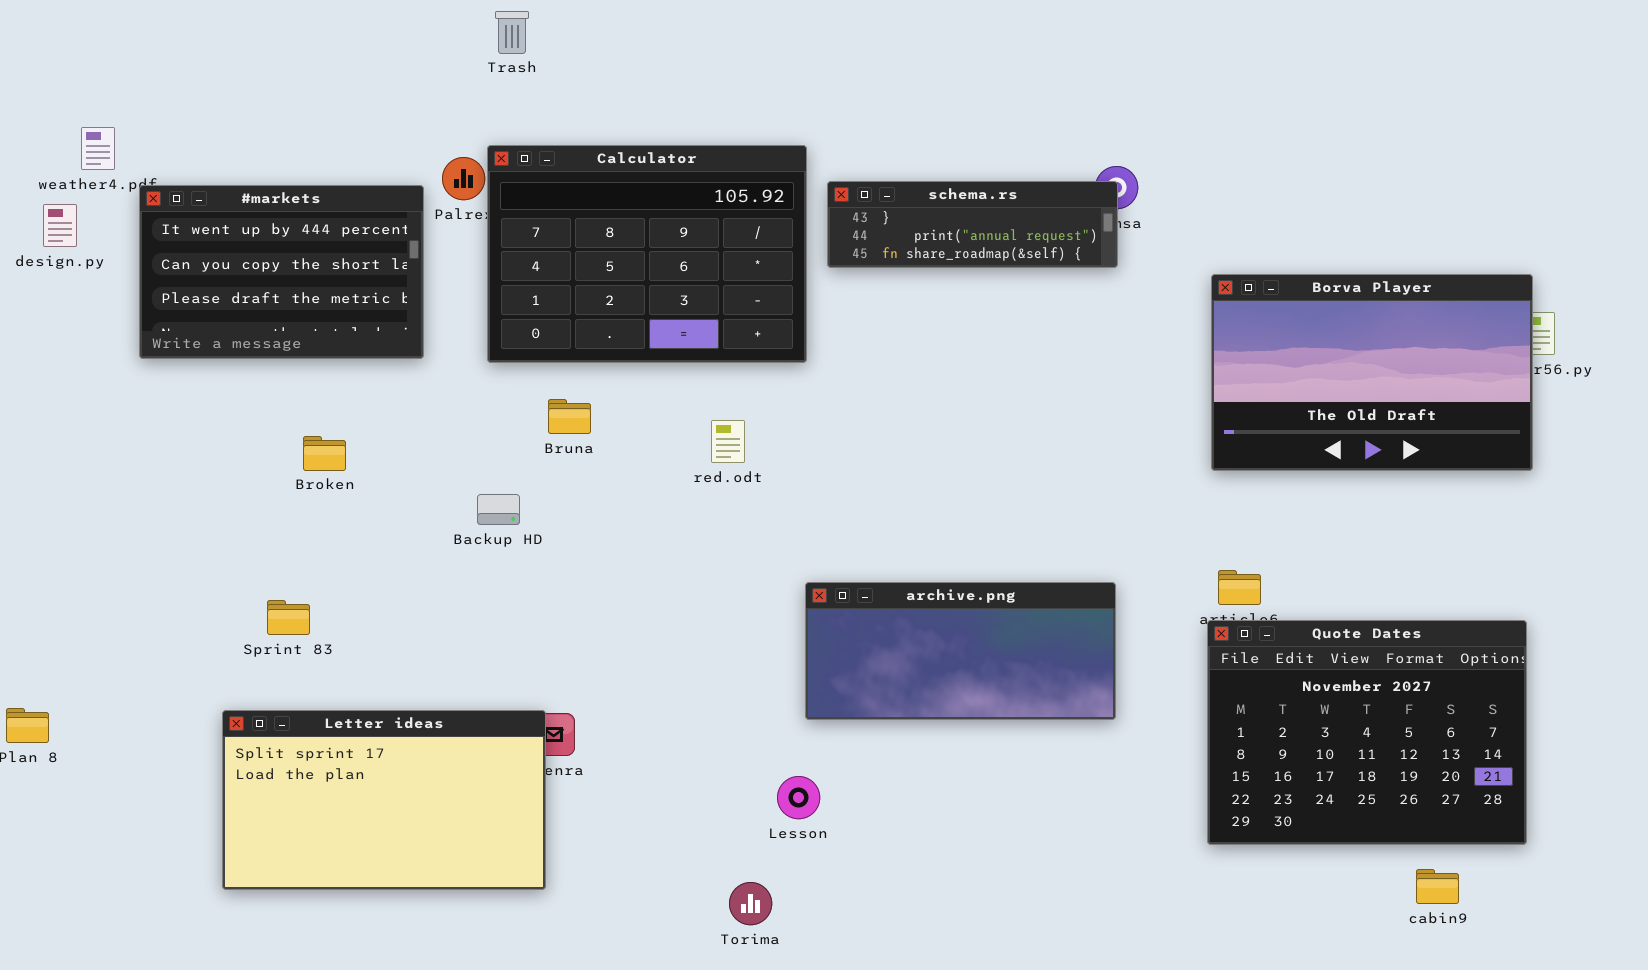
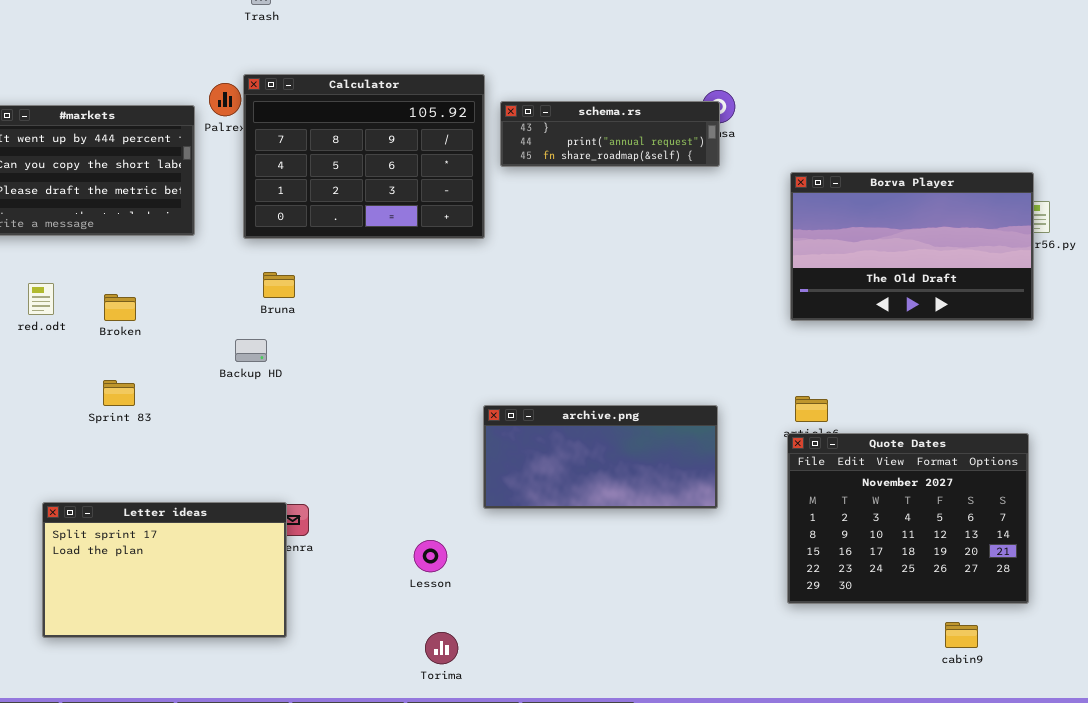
Bruna: [548,399,591,434] -> [263,272,295,298], moved
red.odt: [711,420,745,463] -> [28,283,54,315], moved
Sprint 83: [267,600,310,635] -> [103,380,135,406], moved
Lesson: [777,776,820,819] -> [414,540,447,572], moved

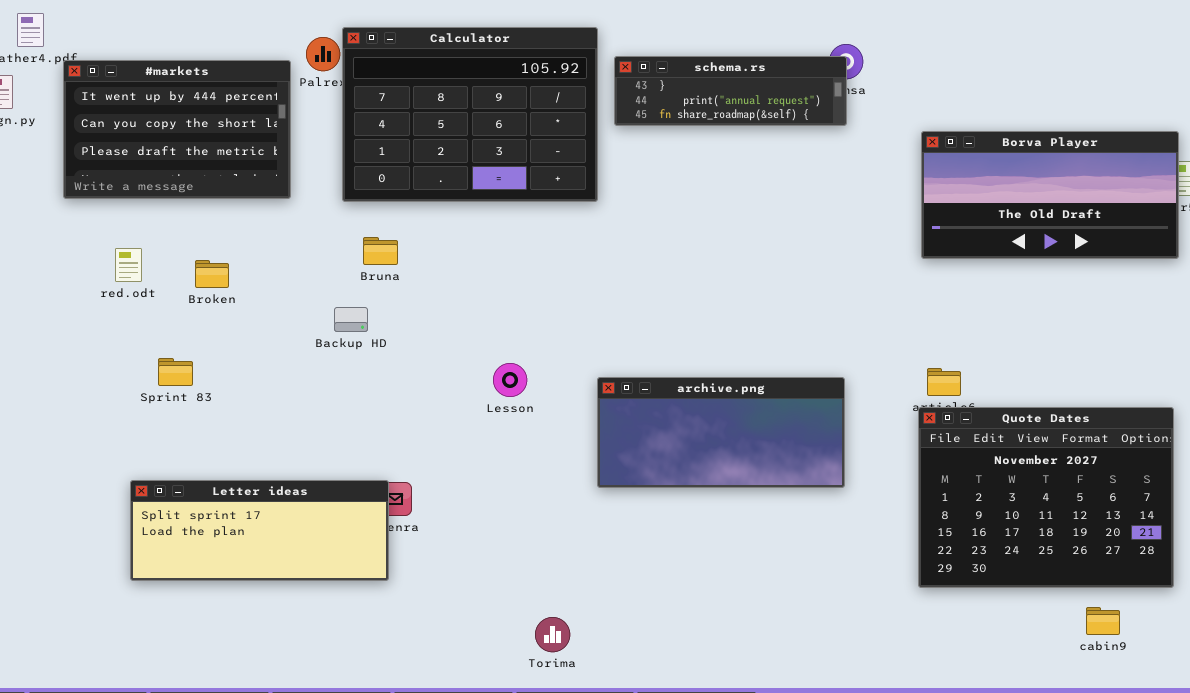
Borva Player: [790,172,1034,321] -> [921,131,1179,259], resized
Sprint 83: [103,380,135,406] -> [158,358,193,386], moved
Letter ideas: [42,502,287,638] -> [130,480,389,581], resized
Lesson: [414,540,447,572] -> [493,363,527,397], moved

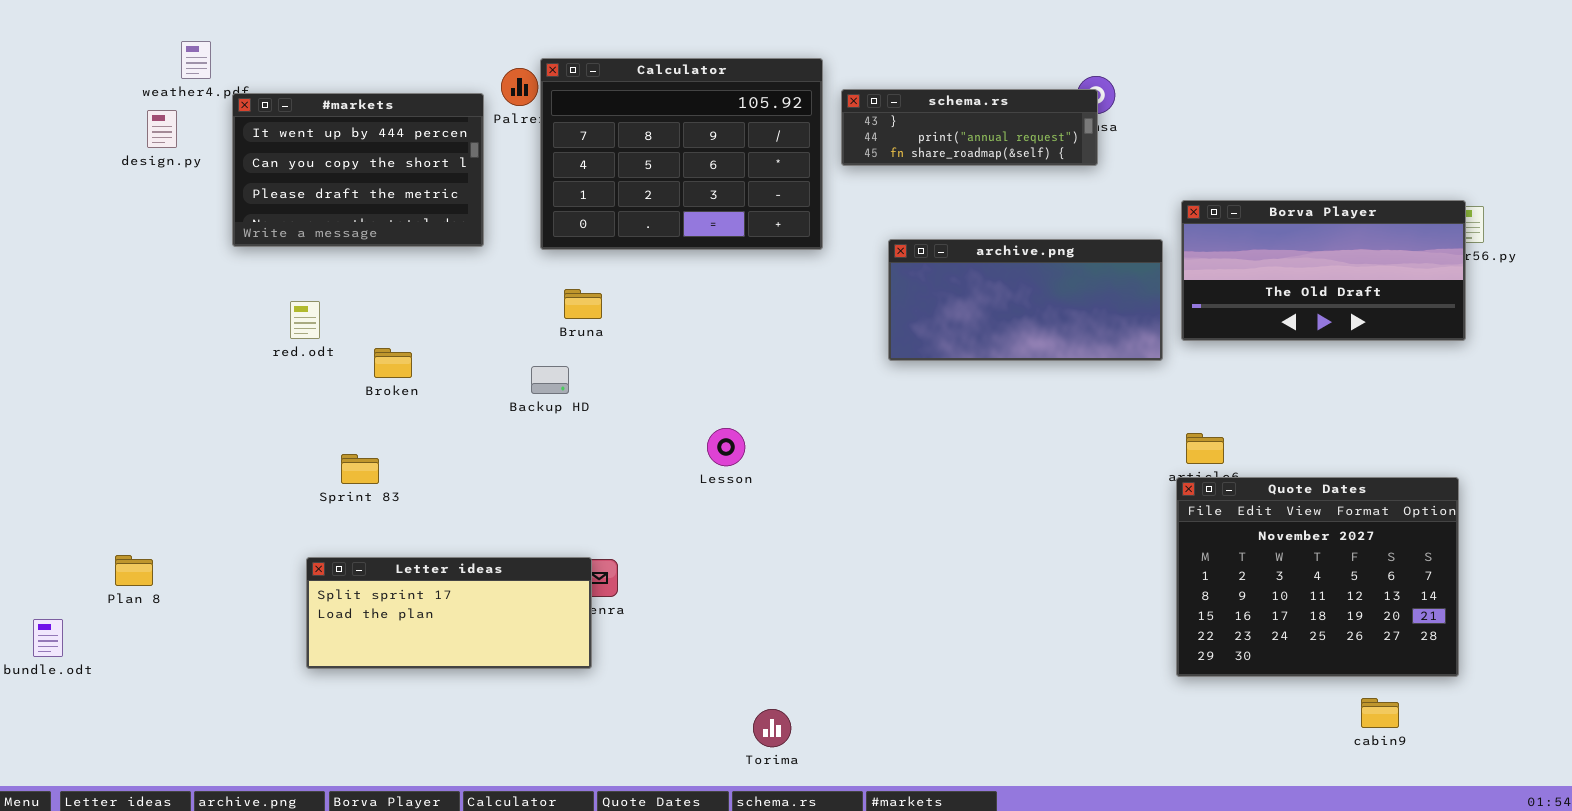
Borva Player: [921,131,1179,259] -> [1181,200,1466,341], moved
Broken: [195,260,229,288] -> [374,348,412,378], moved
Sprint 83: [158,358,193,386] -> [341,454,379,484], moved
archive.png: [597,377,845,488] -> [888,239,1163,361], moved

